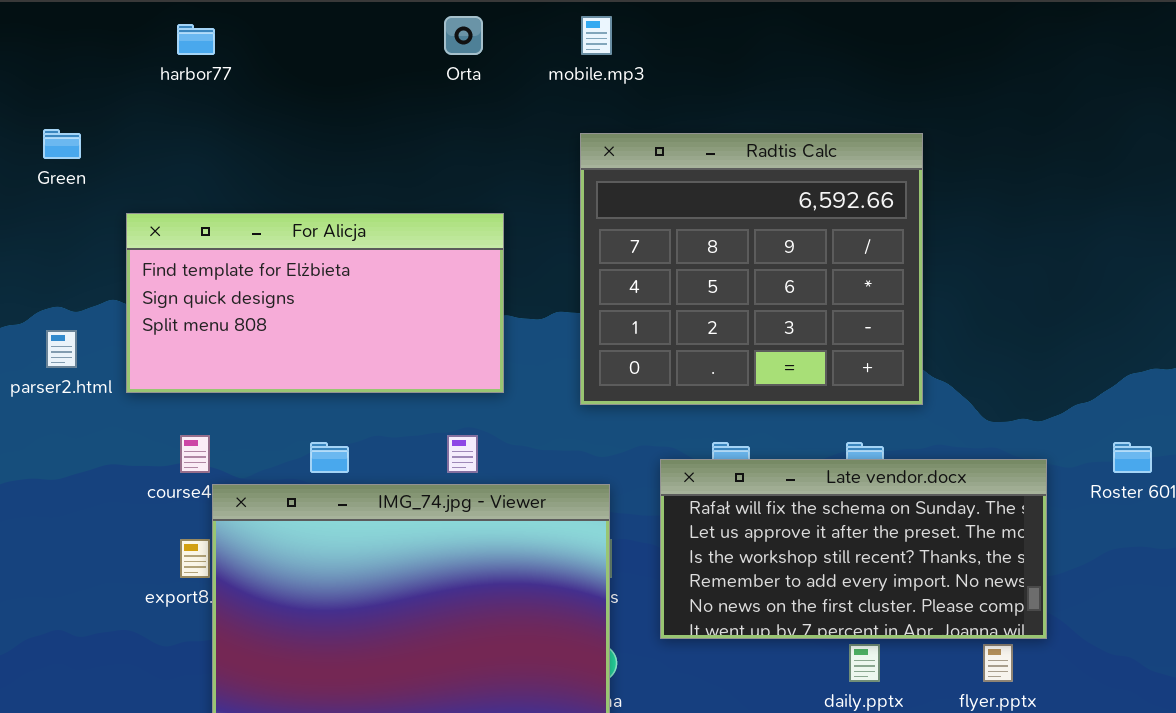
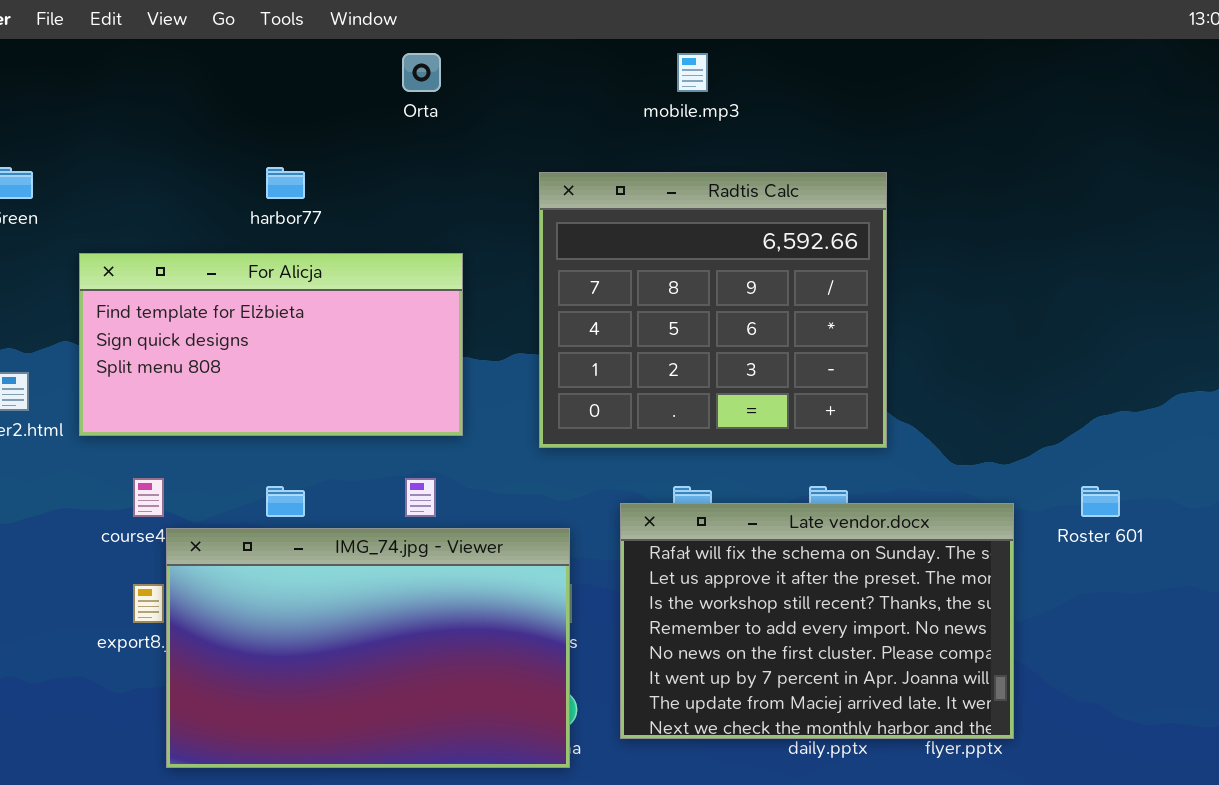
mobile.mp3: [581,16,612,55] -> [677,53,708,92], moved
harbor77: [177,24,215,55] -> [266,167,305,199], moved
Late vendor.docx: [660,459,1047,639] -> [620,503,1014,739], resized

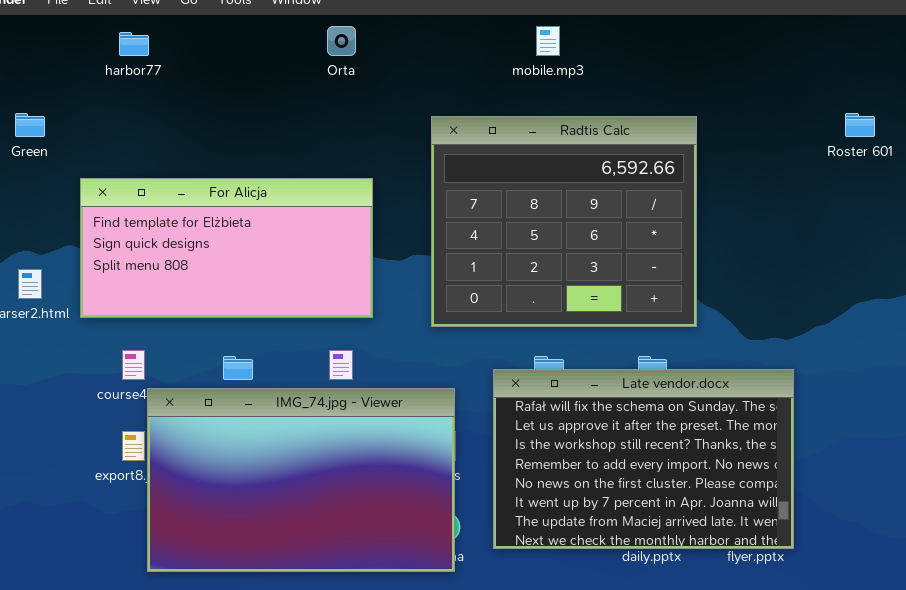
harbor77: [266,167,305,199] -> [119,32,149,56], moved
Roster 601: [1081,486,1120,517] -> [845,113,875,137], moved

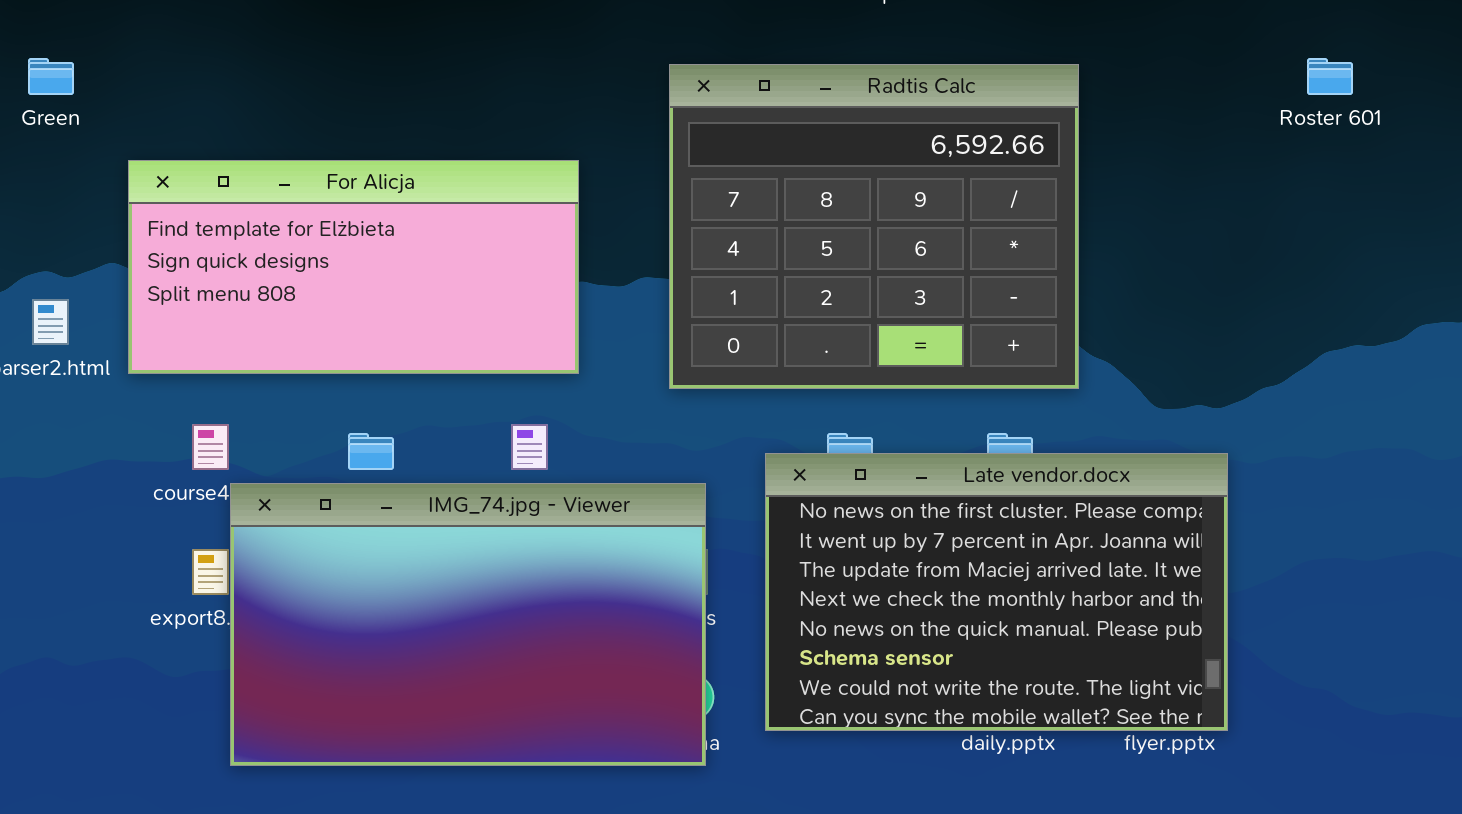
Late vendor.docx: [493,369,794,549] -> [765,453,1228,731], scrolled down 4 rows

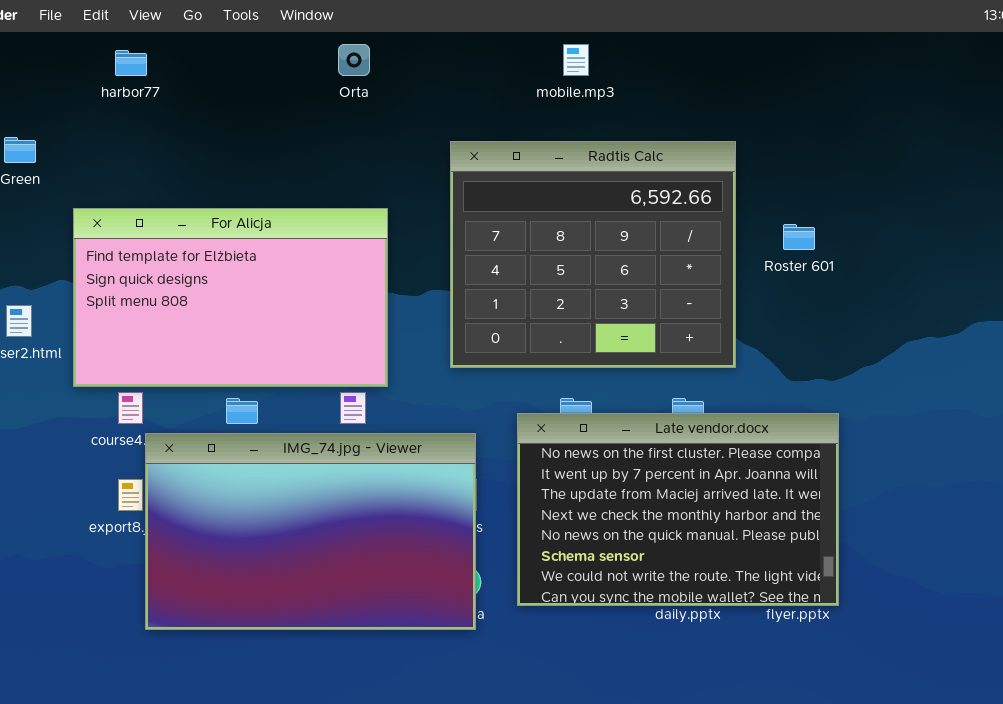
Roster 601: [1307,58,1353,95] -> [783,224,815,250], moved
For Alicja: [128,160,579,374] -> [73,208,388,387], resized

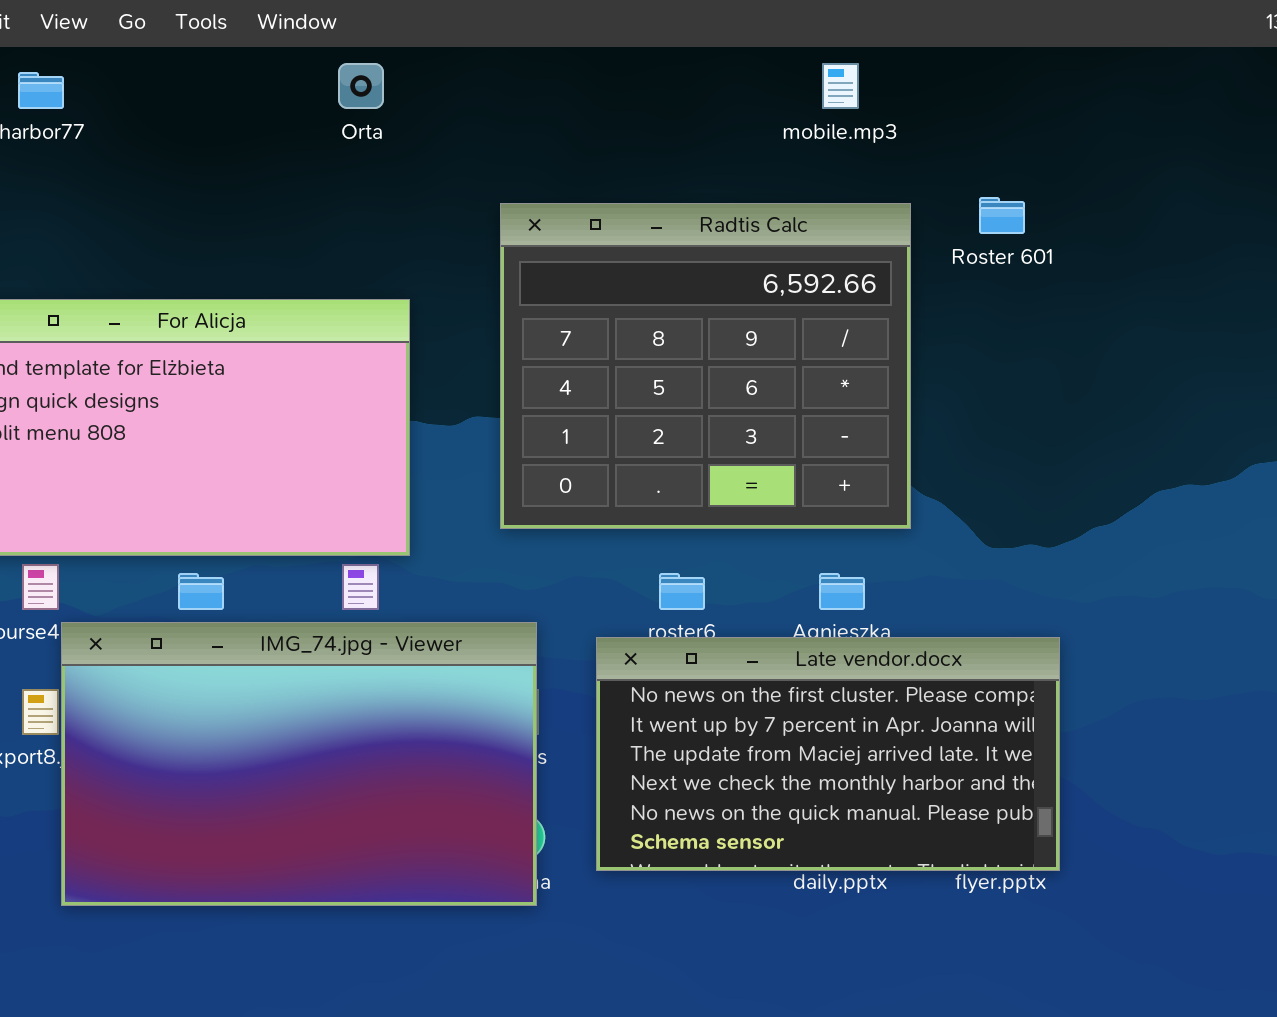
mobile.mp3: [563,44,589,76] -> [822,63,859,109], moved
Roster 601: [783,224,815,250] -> [979,197,1025,234], moved
Late vendor.docx: [517,413,839,606] -> [596,637,1060,871], resized

